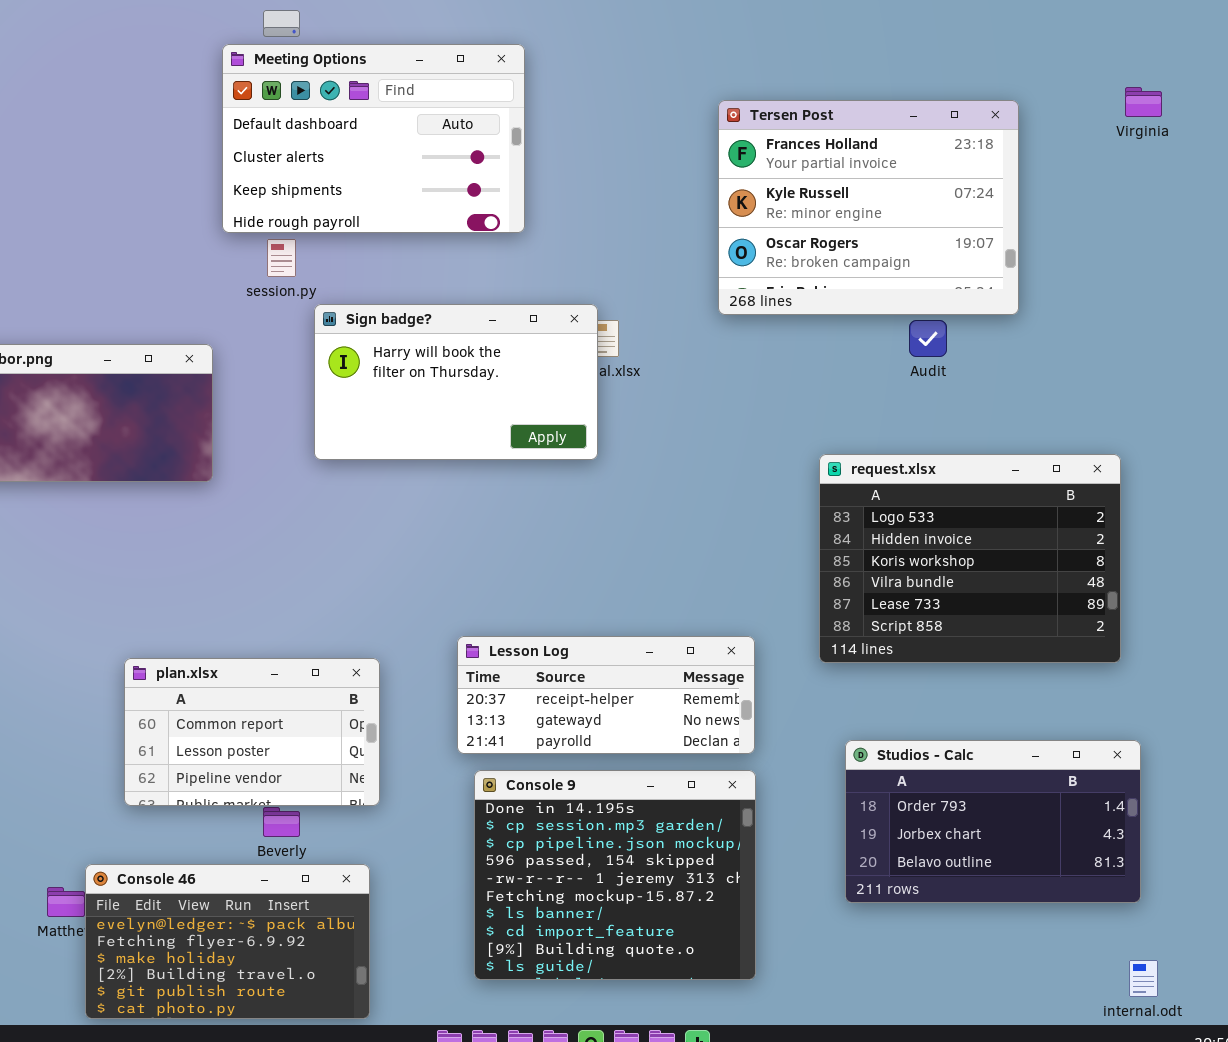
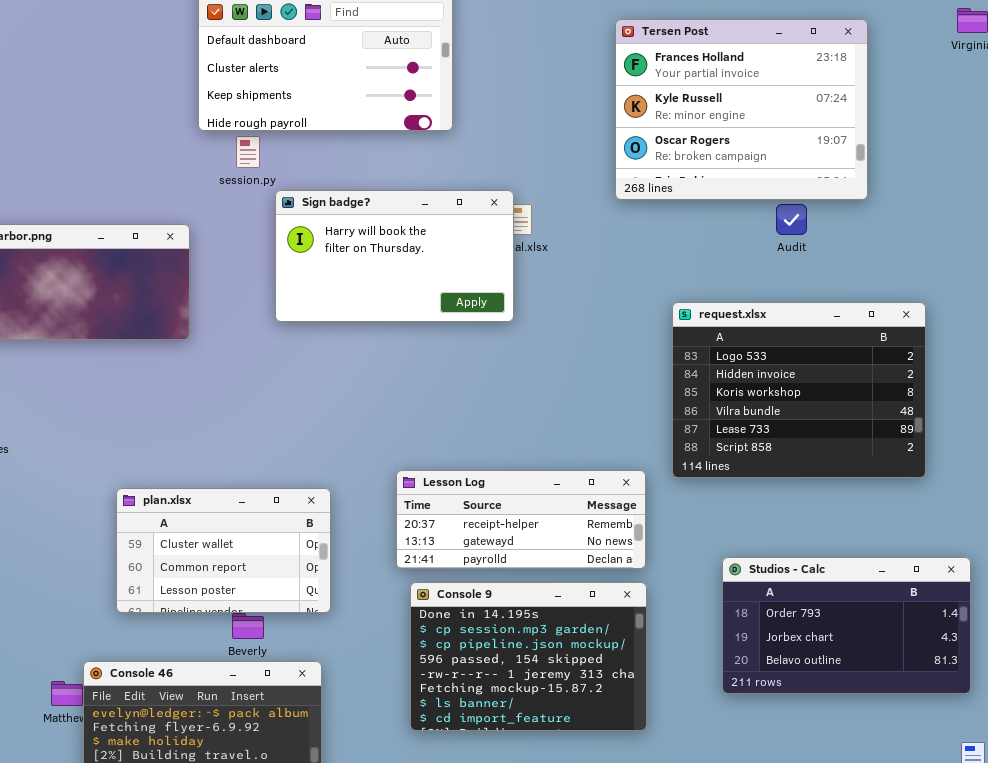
request.xlsx: [819,454,1121,663] -> [672,302,926,478], moved
plan.xlsx: [124,658,380,806] -> [116,488,331,613], scrolled up 1 row
Console 9: [474,770,756,980] -> [410,582,647,731], resized

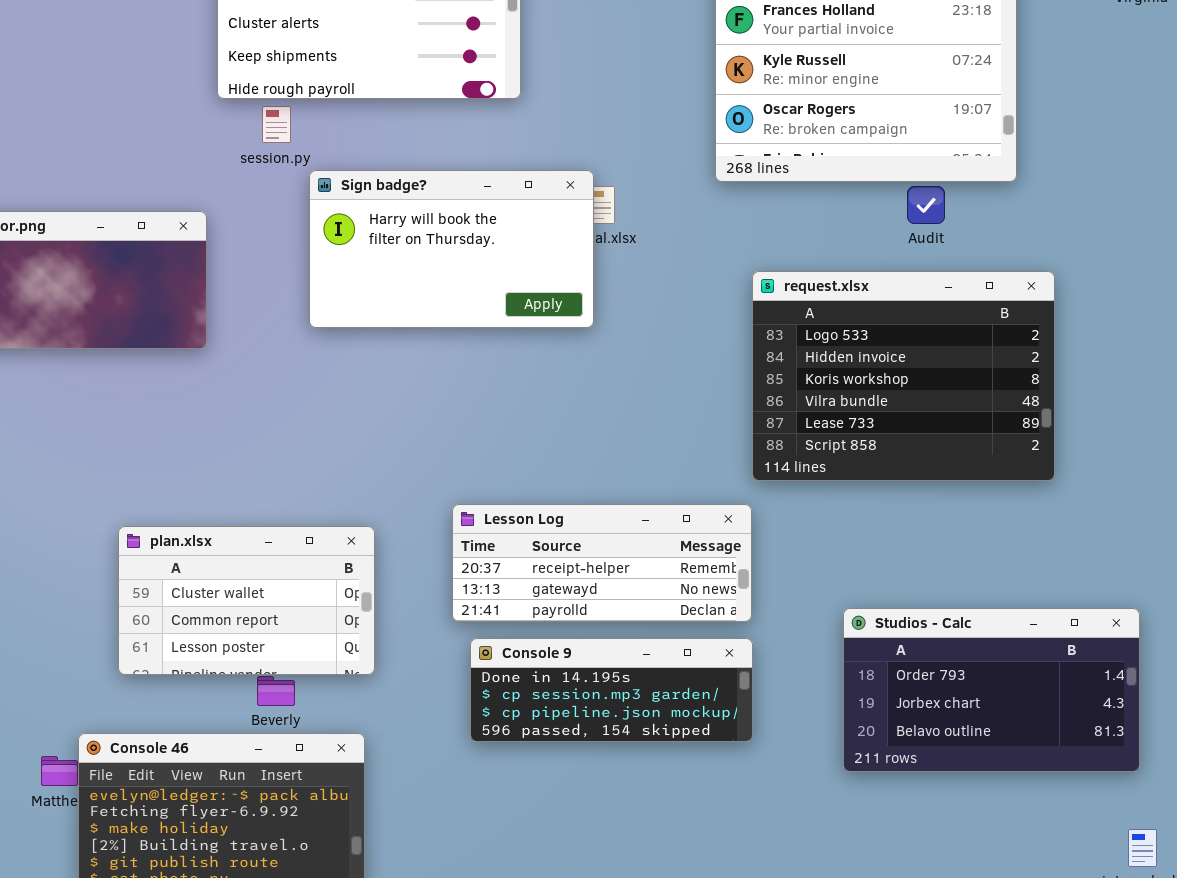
request.xlsx: [672,302,926,478] -> [752,271,1055,481], moved
Console 9: [410,582,647,731] -> [470,638,753,742], resized

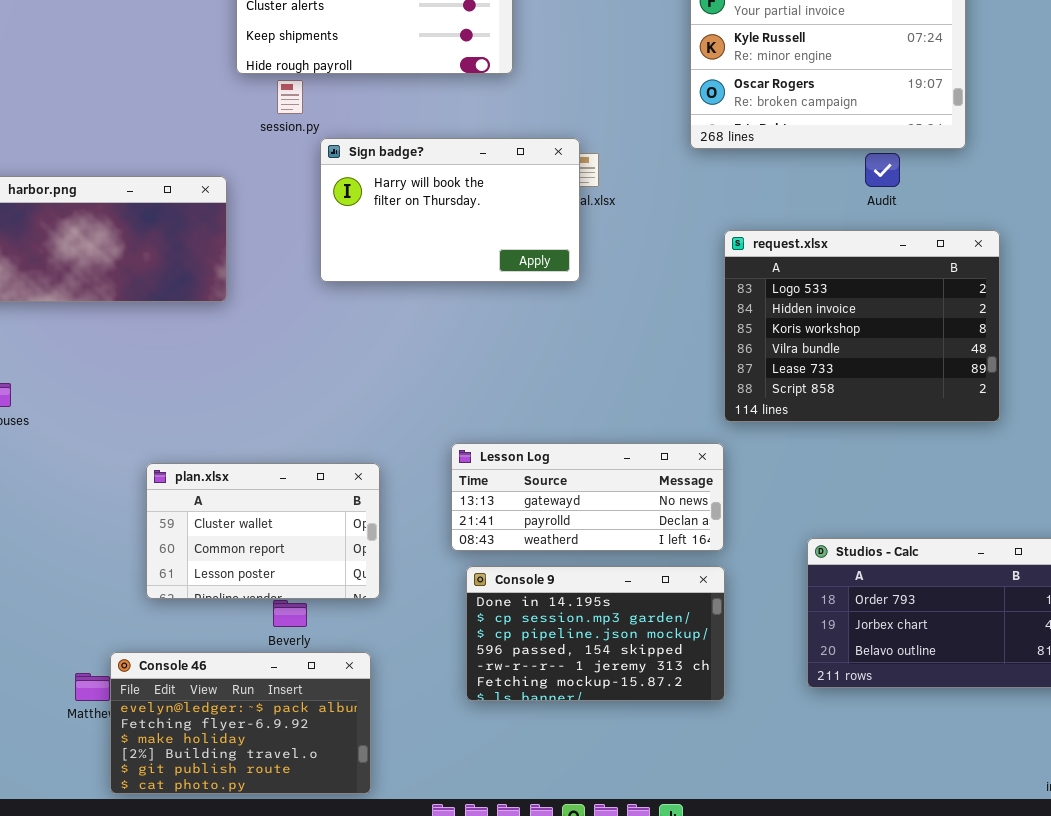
Lesson Log: [452,504,752,622] -> [451,443,724,551], scrolled down 1 row
Console 9: [470,638,753,742] -> [466,566,725,701], resized

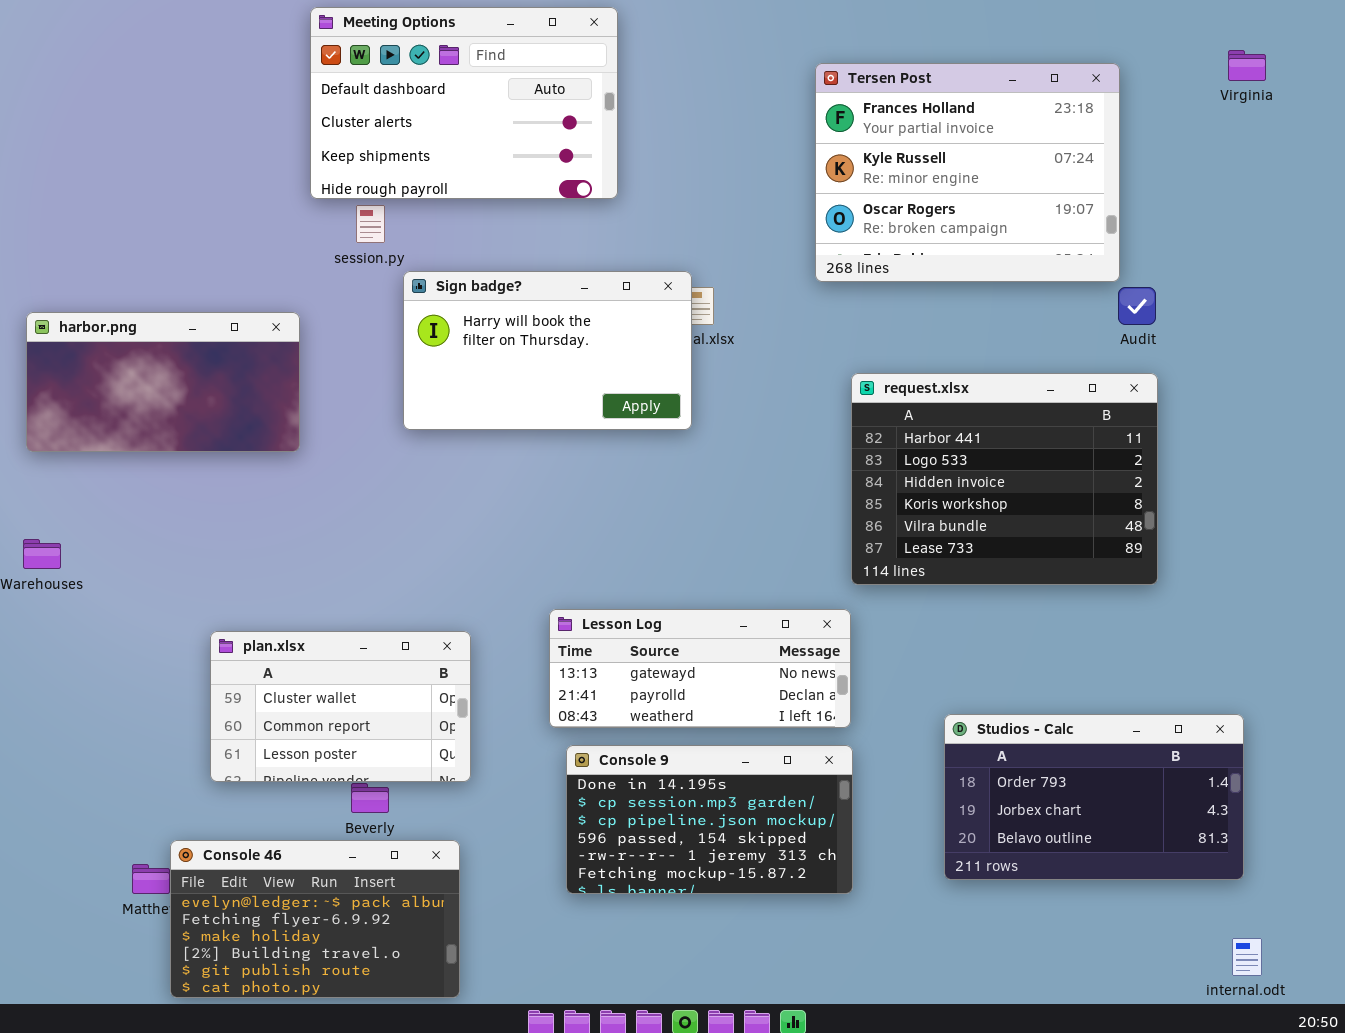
Audit: [865,153,900,187] -> [1118,287,1156,325], moved
request.xlsx: [724,230,1000,422] -> [851,373,1158,585], scrolled up 1 row

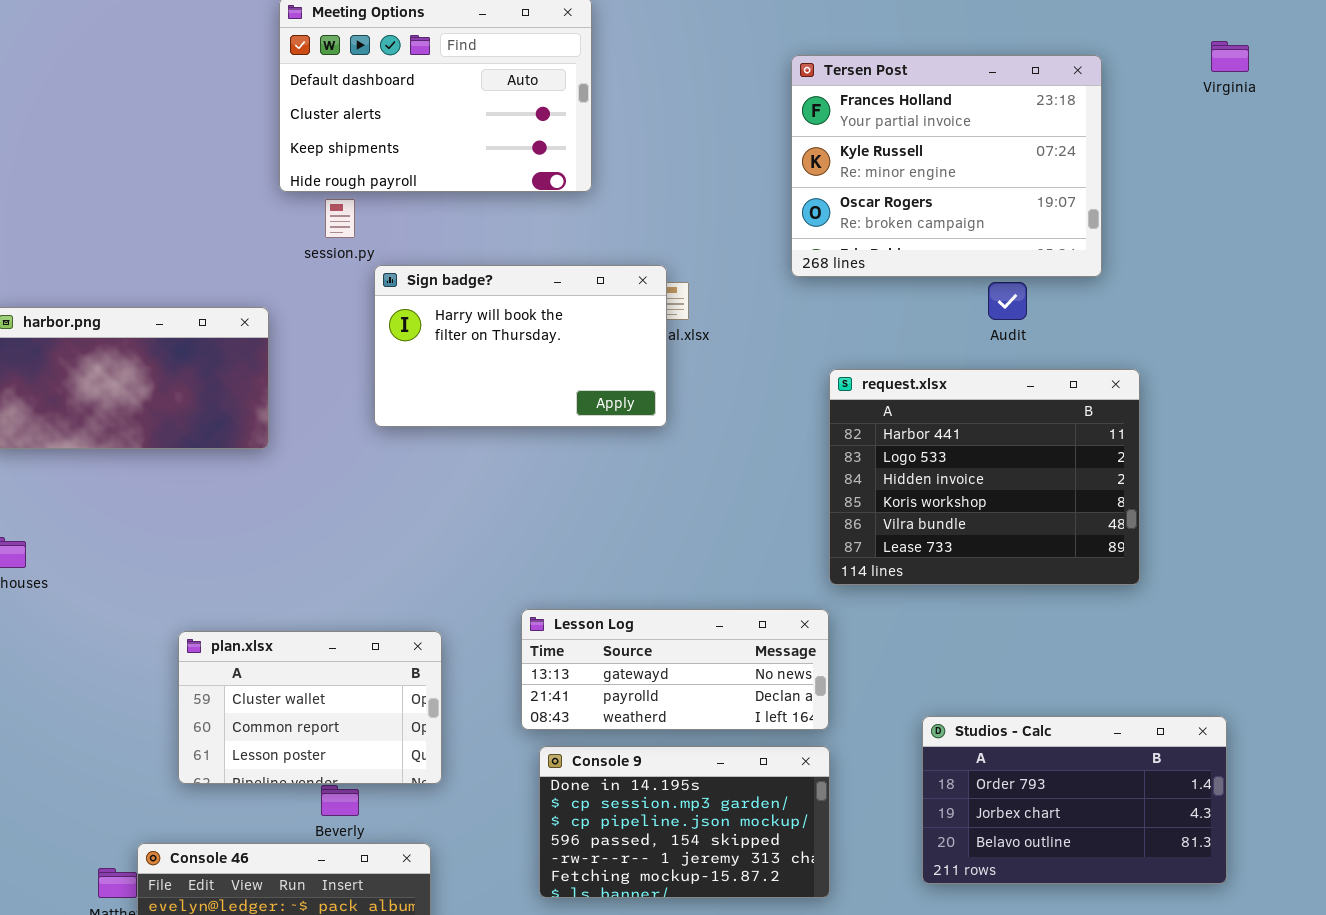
Audit: [1118,287,1156,325] -> [988,282,1027,320], moved

